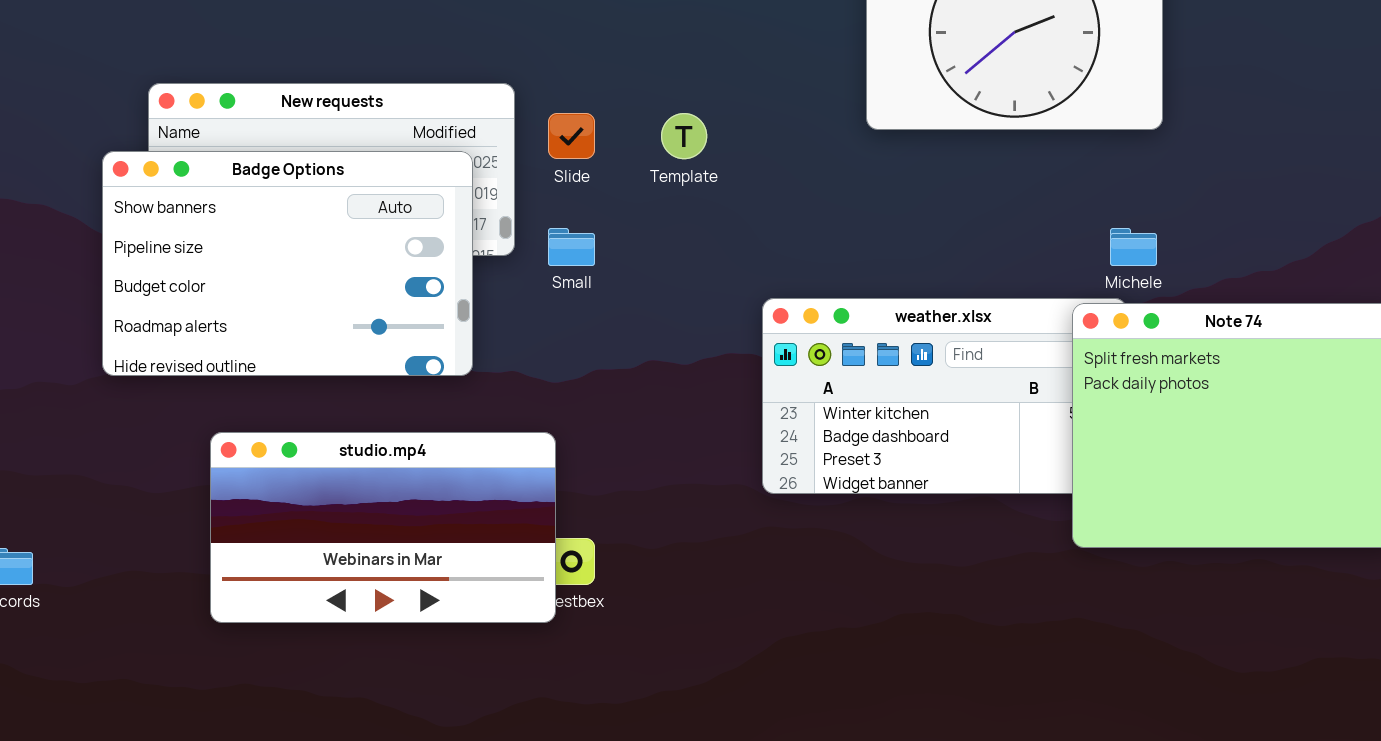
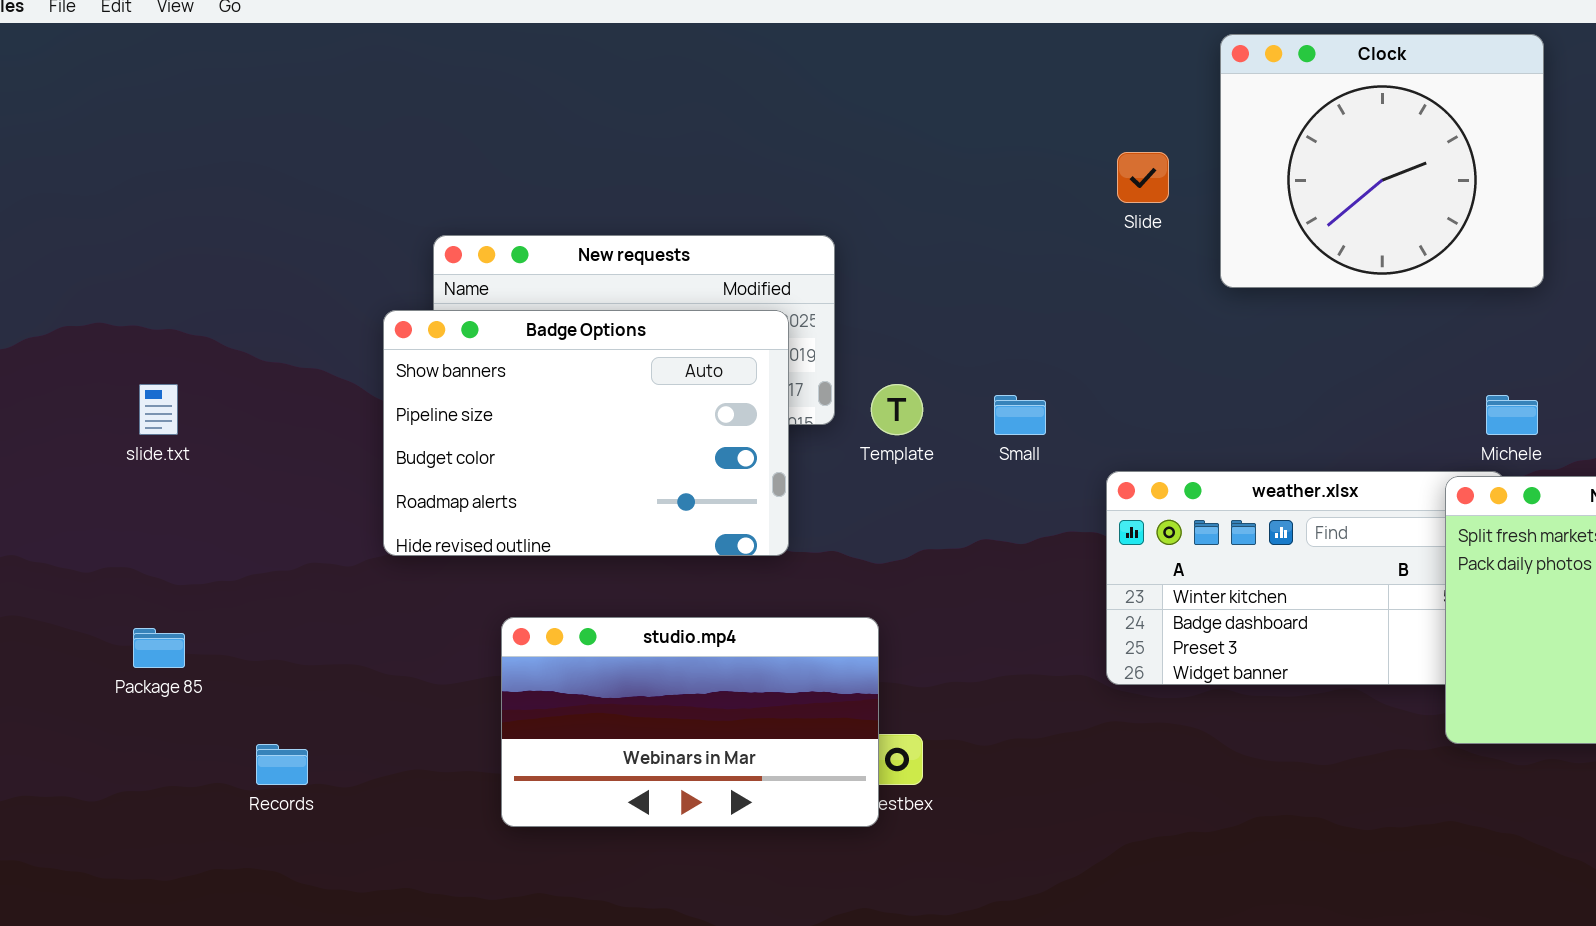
Slide: [548,113,595,159] -> [1117,152,1169,203], moved
Template: [661,113,707,159] -> [871,384,923,435], moved
Small: [548,228,595,266] -> [994,395,1046,435], moved

